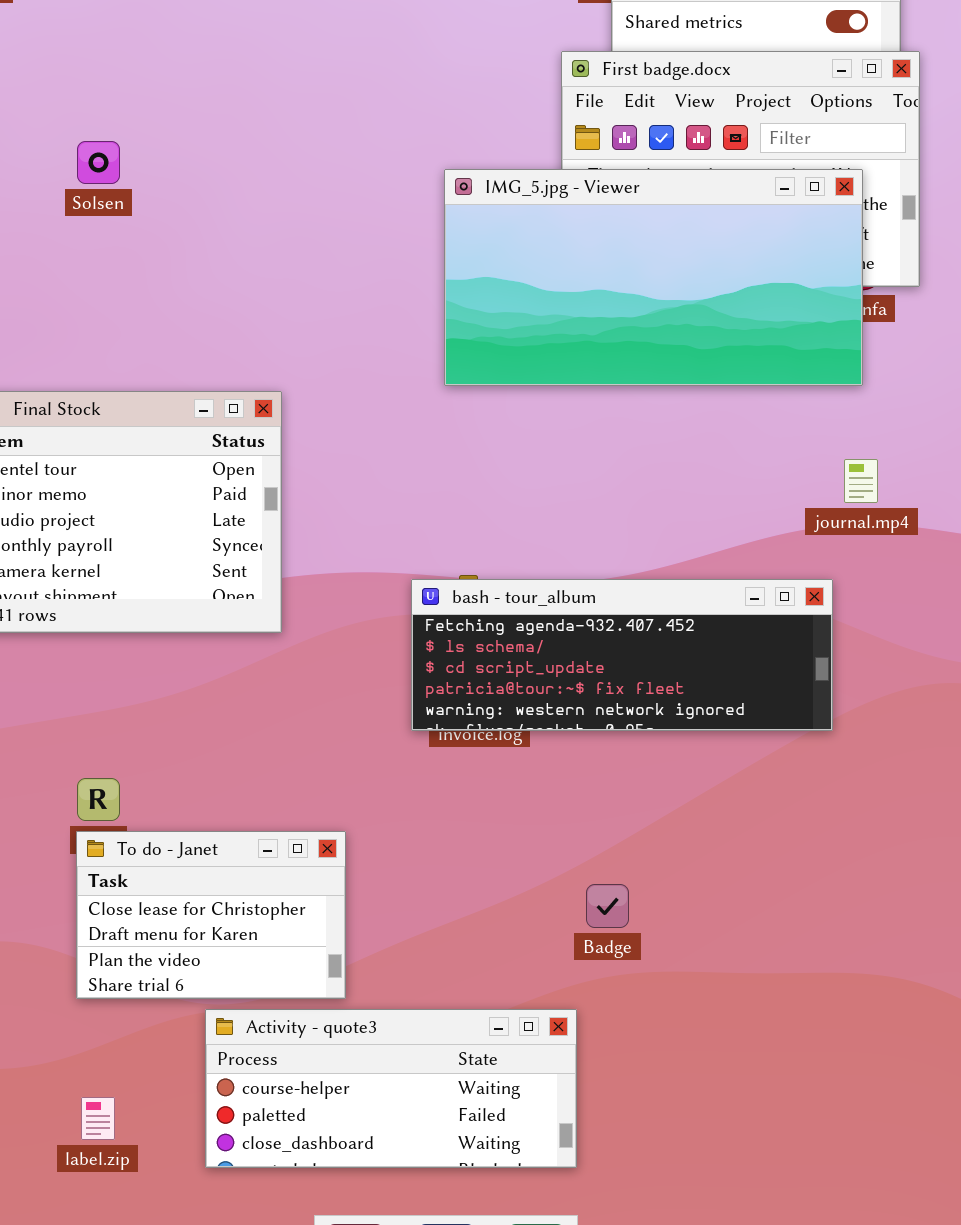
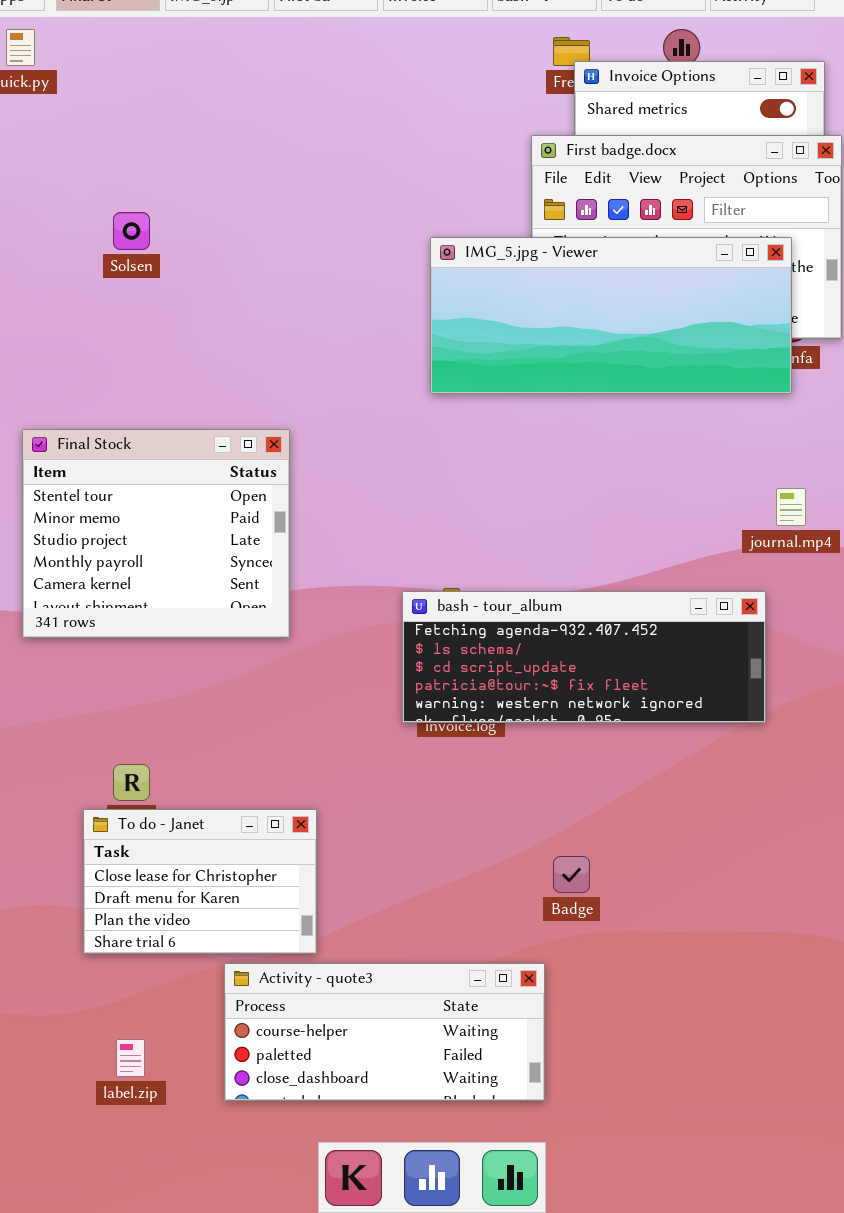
IMG_5.jpg - Viewer: [444,169,863,386] -> [430,237,792,394], resized
To do - Janet: [76,831,346,999] -> [83,809,317,954], moved

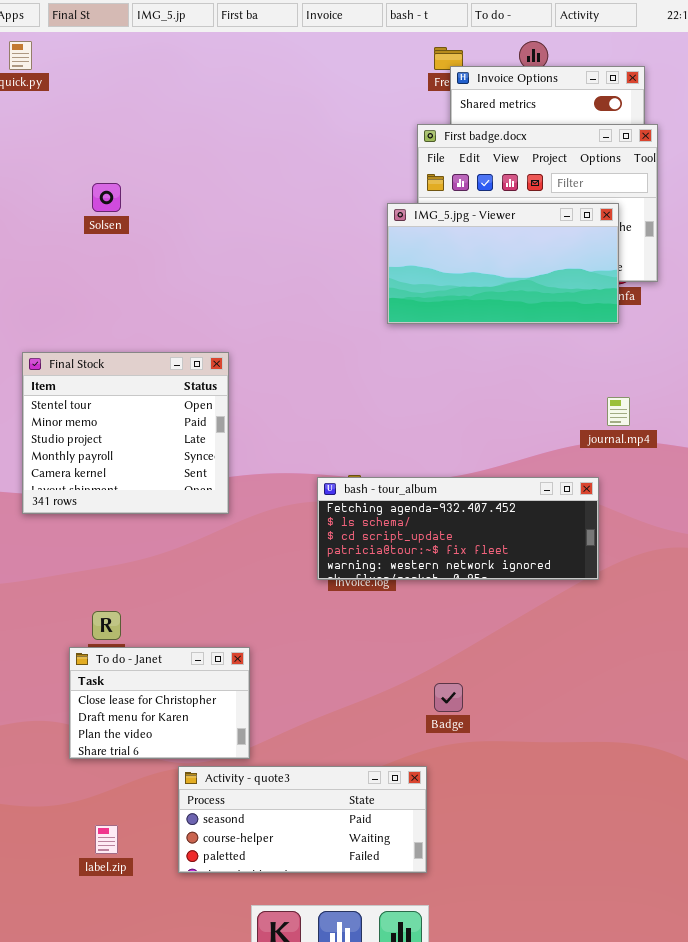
IMG_5.jpg - Viewer: [430,237,792,394] -> [387,203,619,324], resized
Activity - quote3: [224,963,545,1101] -> [178,766,427,873], scrolled up 1 row

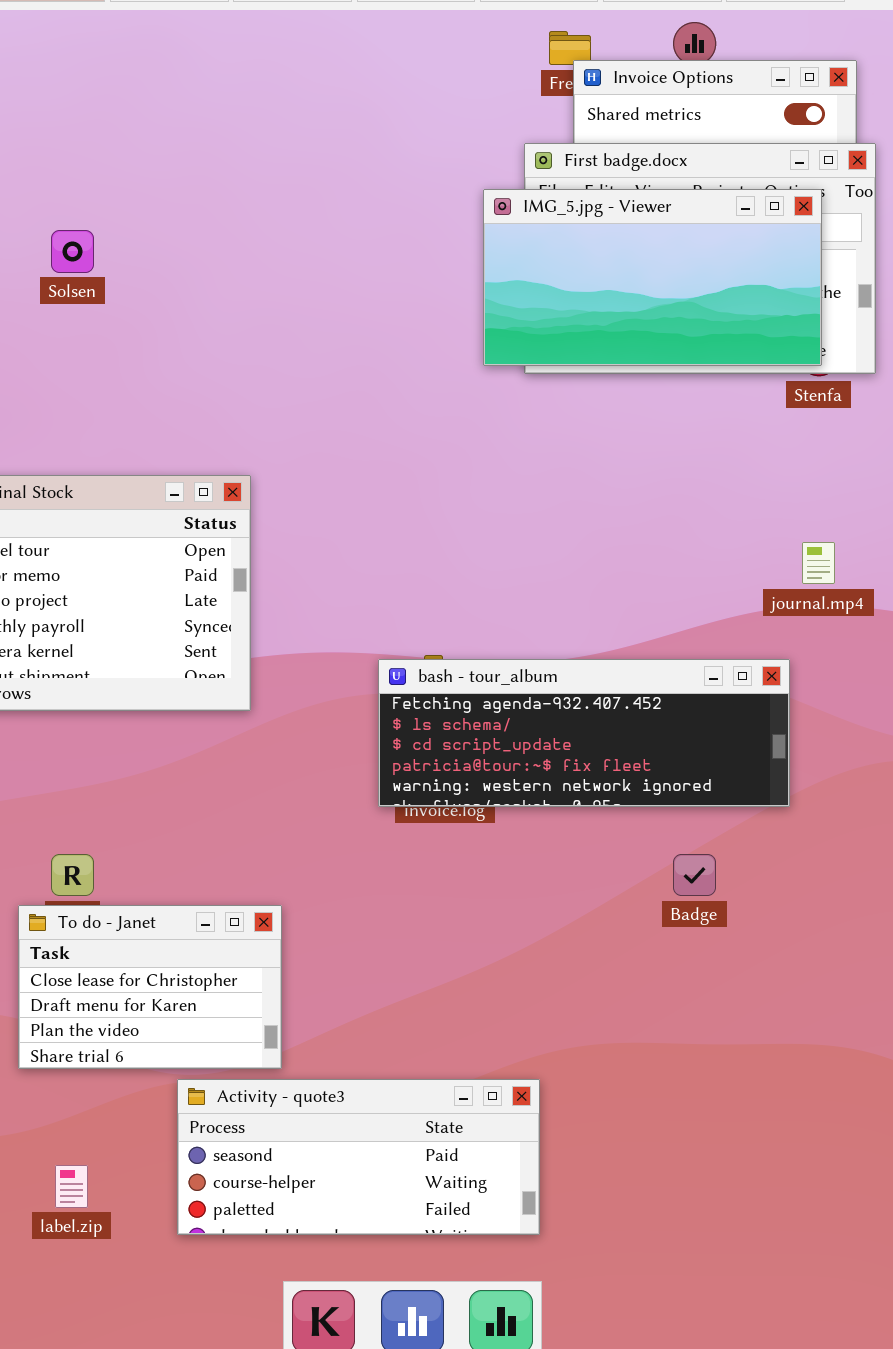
IMG_5.jpg - Viewer: [387,203,619,324] -> [483,189,822,366], moved
Badge: [434,683,463,712] -> [673,854,716,896], moved

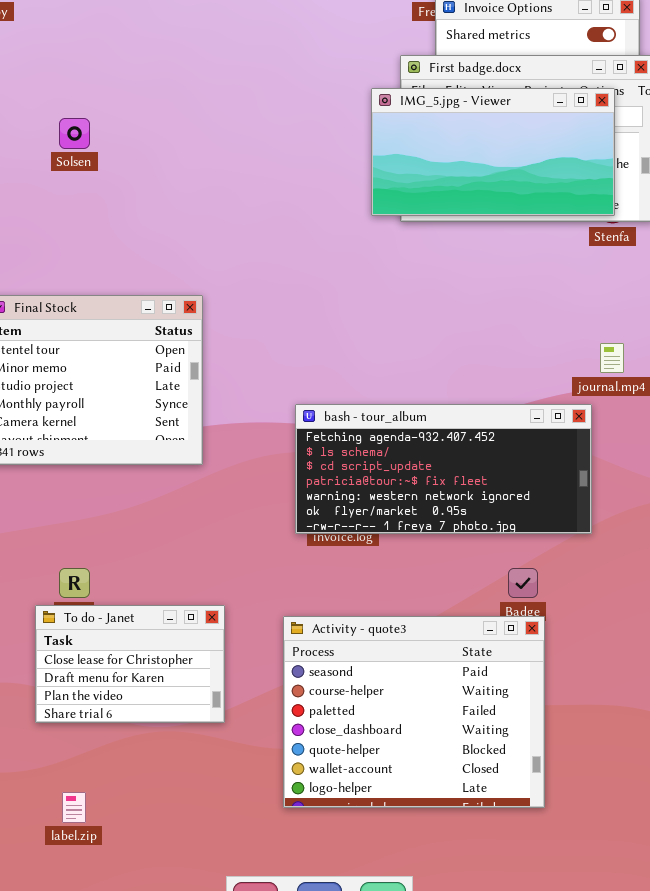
bash - tour_album: [378,659,790,807] -> [295,404,592,534], resized
Activity - quote3: [177,1079,540,1235] -> [283,616,545,808], moved, resized

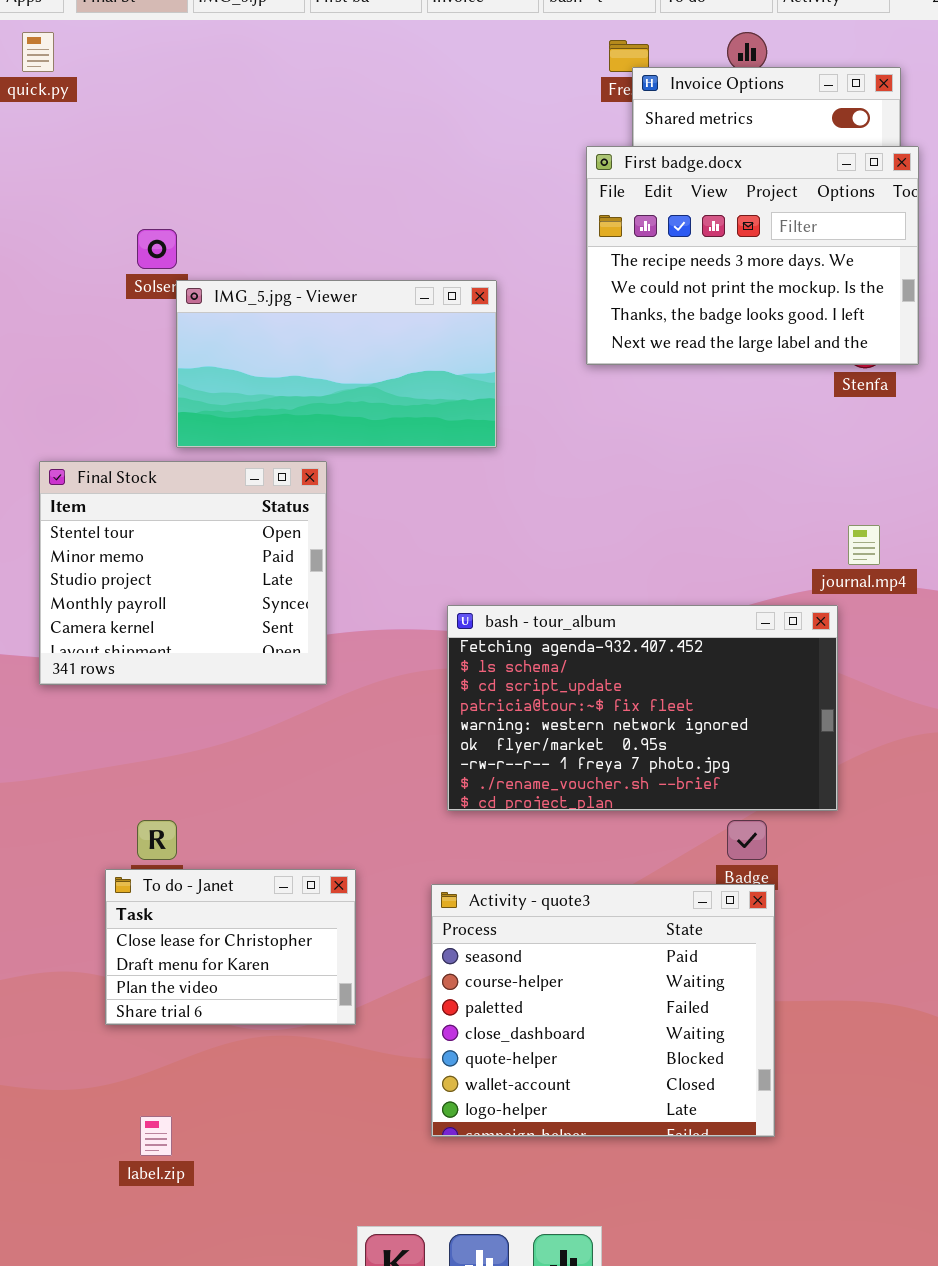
IMG_5.jpg - Viewer: [371,88,615,216] -> [176,280,497,448], moved
bash - tour_album: [295,404,592,534] -> [447,605,838,811], resized

